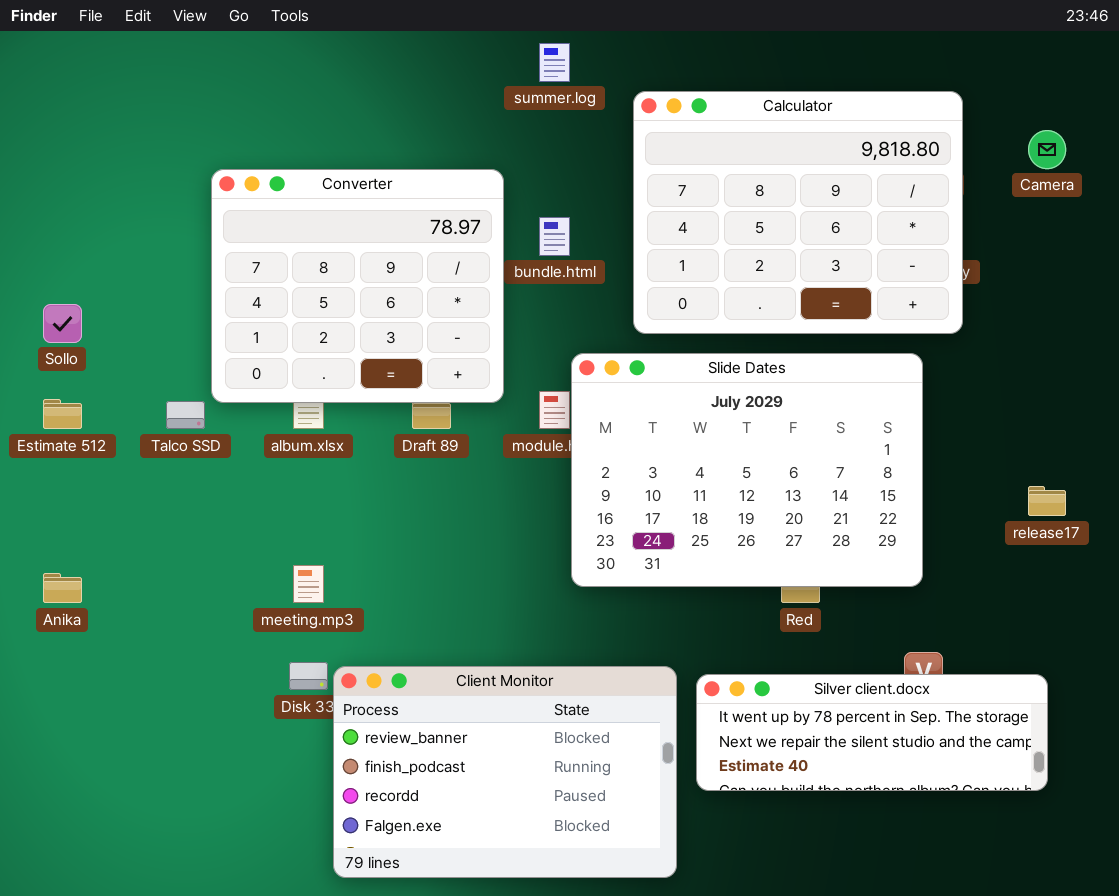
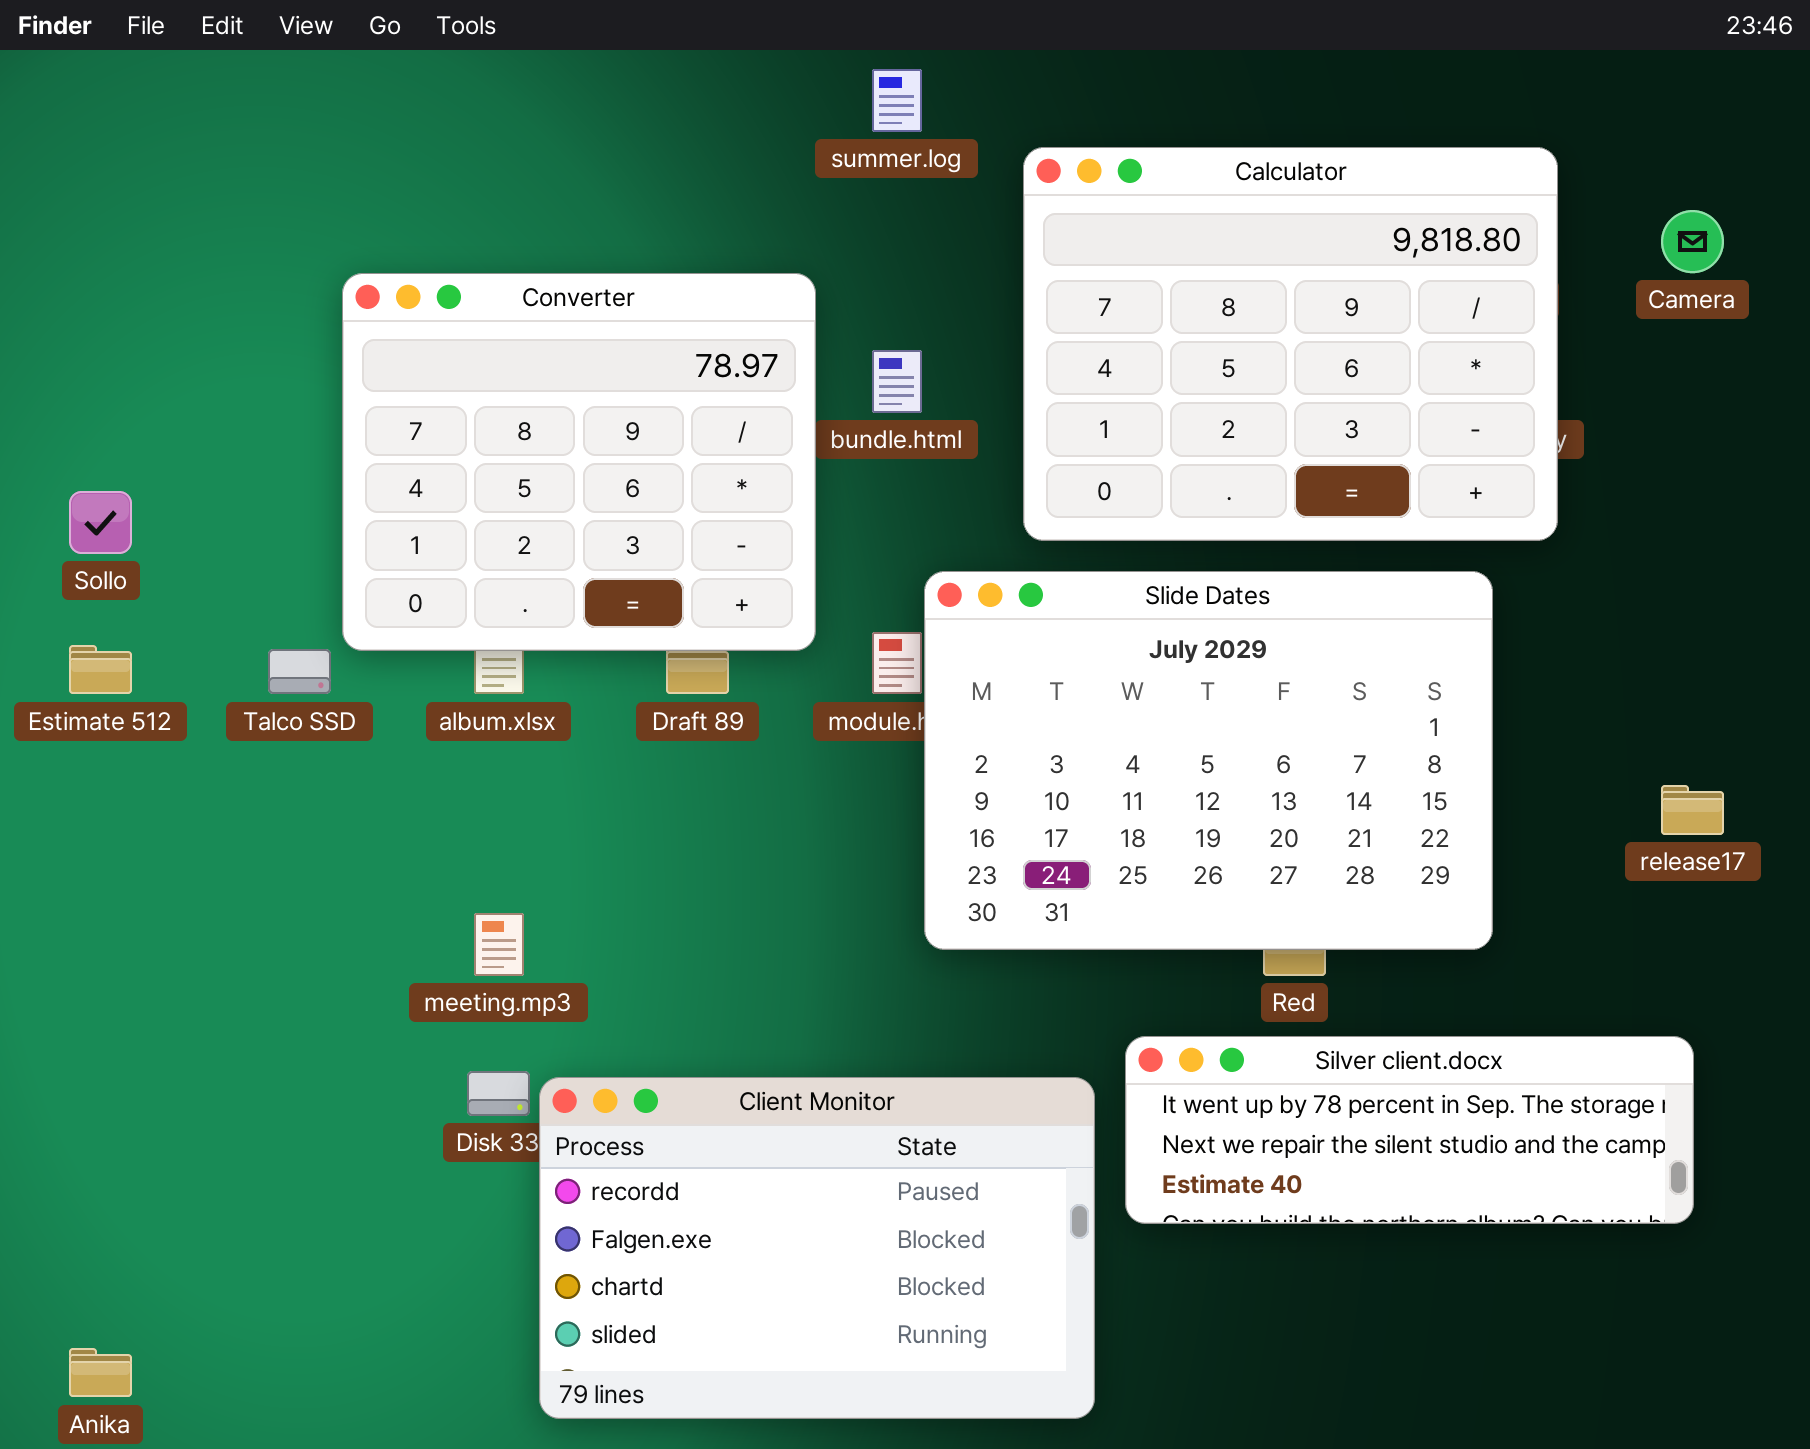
Anika: [43,573,82,603] -> [69,1348,132,1397], moved
Client Monitor: [333,666,677,878] -> [539,1077,1095,1419], scrolled down 2 rows
Silver client.docx: [696,674,1048,791] -> [1125,1036,1694,1224], moved

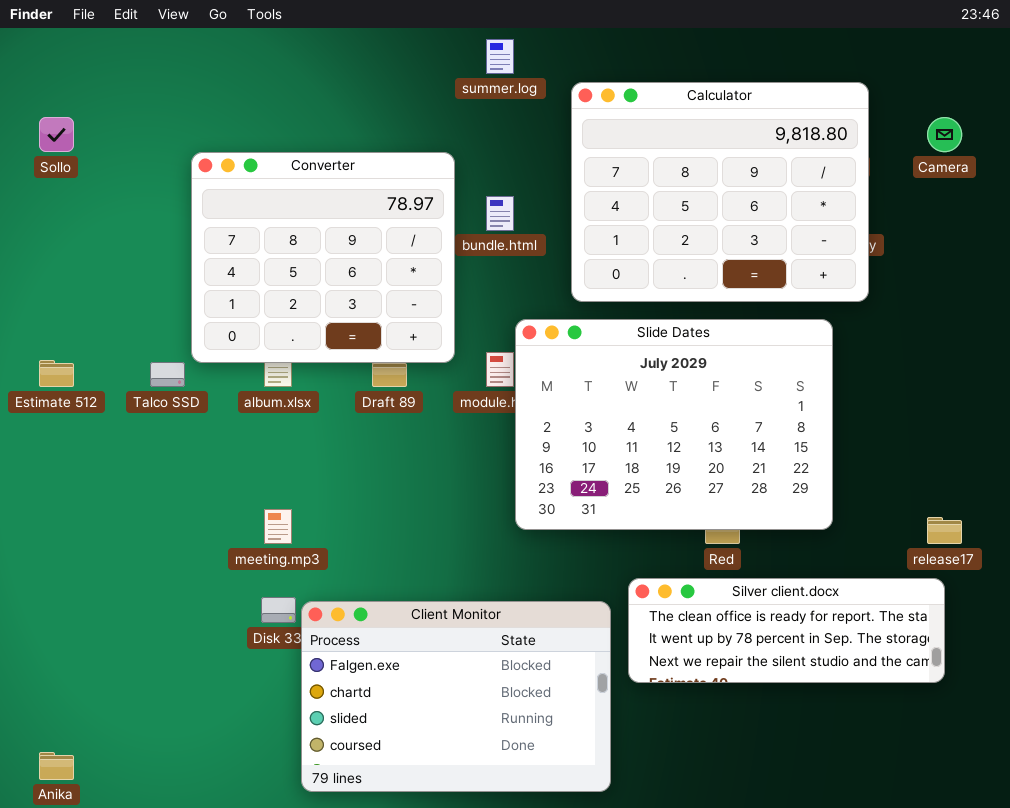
Sollo: [69,491,132,554] -> [39,117,74,152], moved
release17: [1661,785,1724,835] -> [927,517,962,544], moved
Silver client.docx: [1125,1036,1694,1224] -> [628,578,945,683], scrolled up 1 row
Client Monitor: [539,1077,1095,1419] -> [301,601,611,792], scrolled down 1 row

